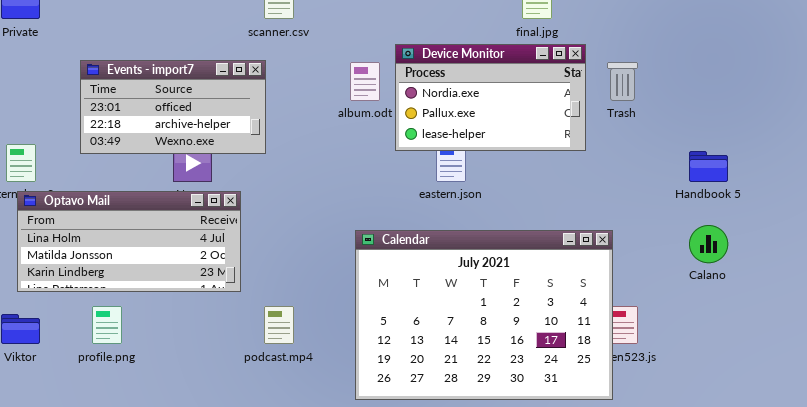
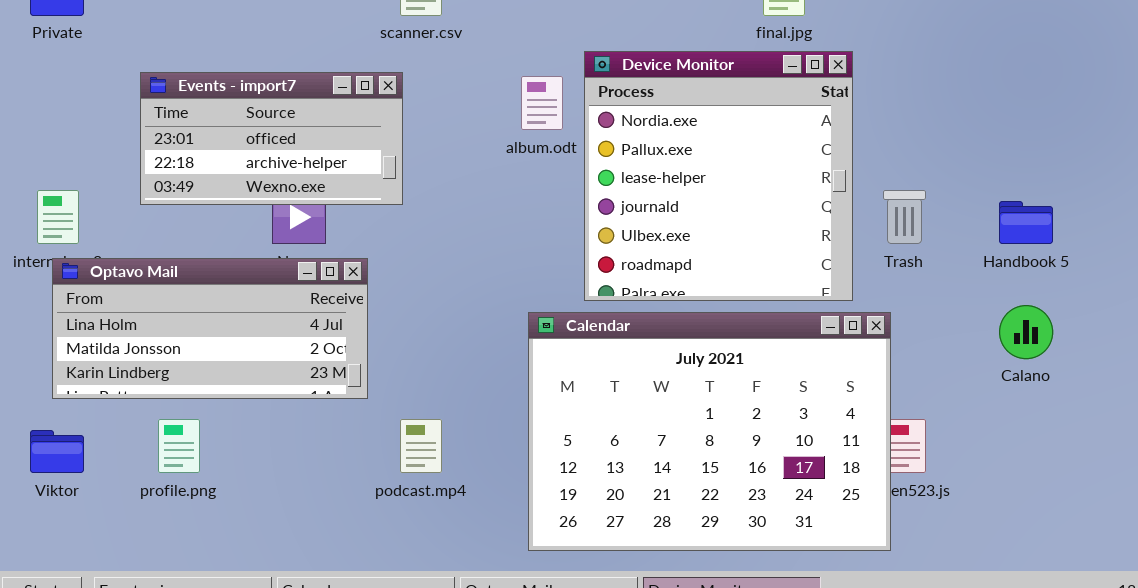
Device Monitor: [395,44,586,151] -> [584,51,853,301], resized
Trash: [607,62,638,101] -> [883,190,926,244], moved

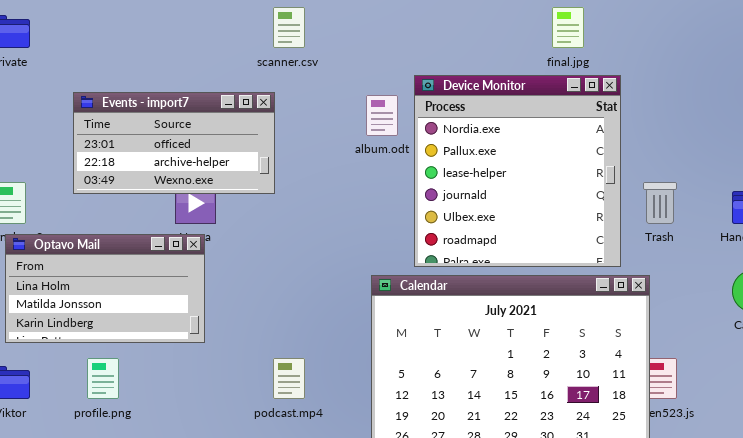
Optavo Mail: [52,258,368,399] -> [5,234,205,343], resized

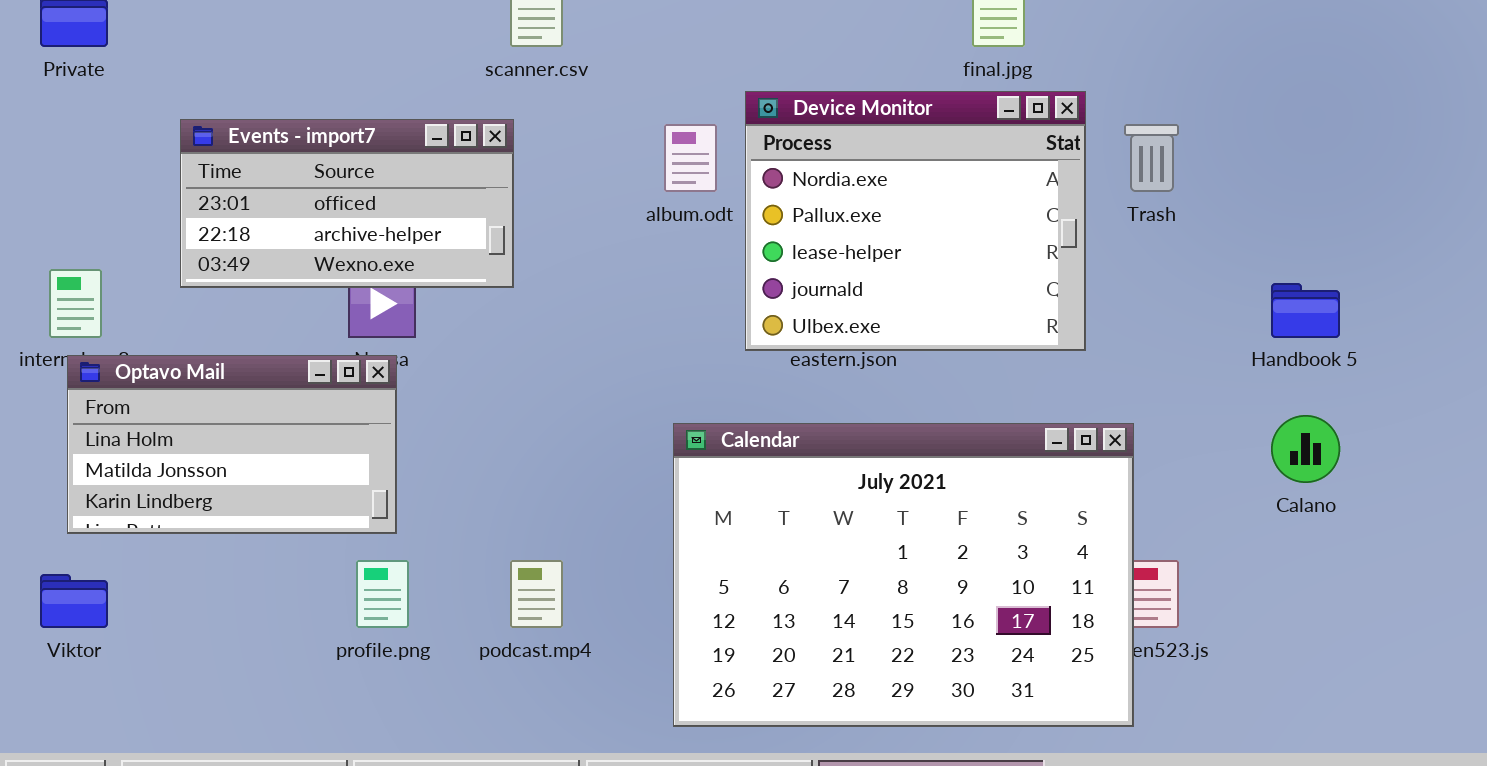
Device Monitor: [414,75,621,267] -> [745,91,1086,351], resized
Trash: [643,182,677,224] -> [1124,124,1179,192], moved
profile.png: [87,358,119,399] -> [356,560,409,628], moved

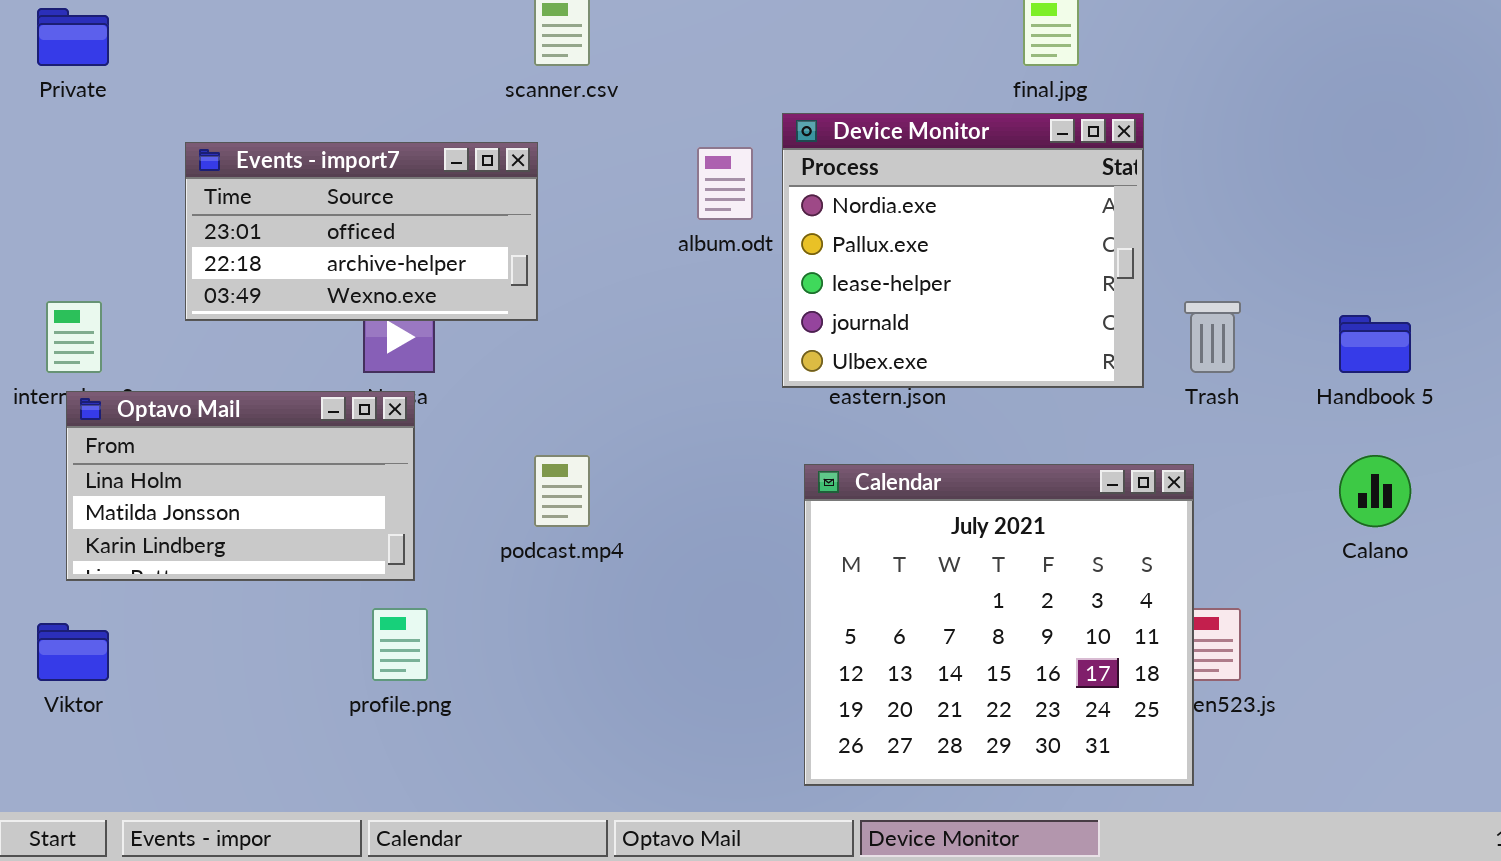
Trash: [1124,124,1179,192] -> [1184,301,1241,373], moved
Calendar: [673,423,1134,727] -> [804,464,1194,786], resized
podcast.mp4: [510,560,563,628] -> [534,455,590,527], moved

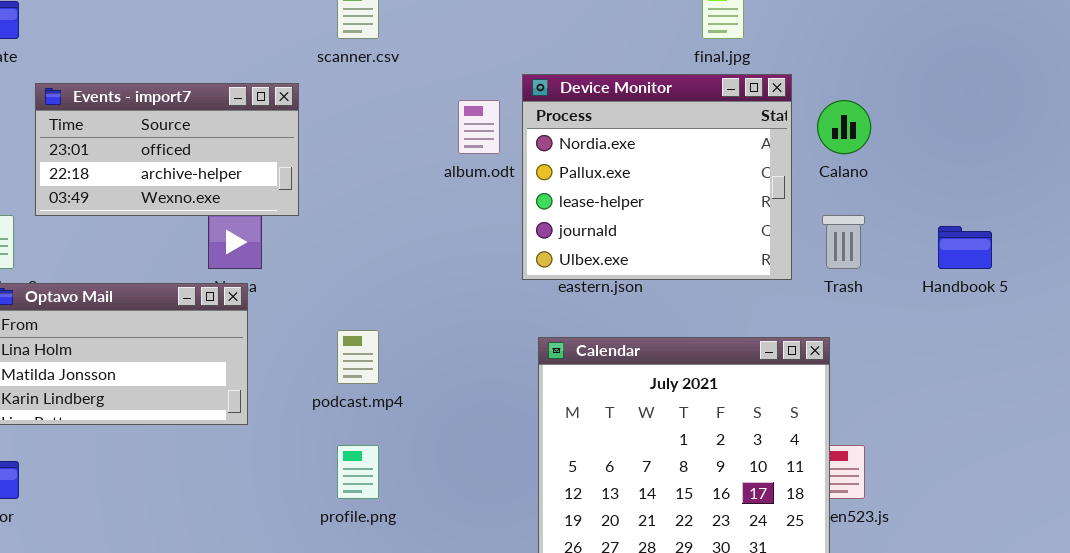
Events - import7: [185,142,538,321] -> [35,83,299,216], moved
Calano: [1339,455,1411,527] -> [817,100,871,154], moved
profile.png: [372,608,428,681] -> [337,445,379,499], moved

